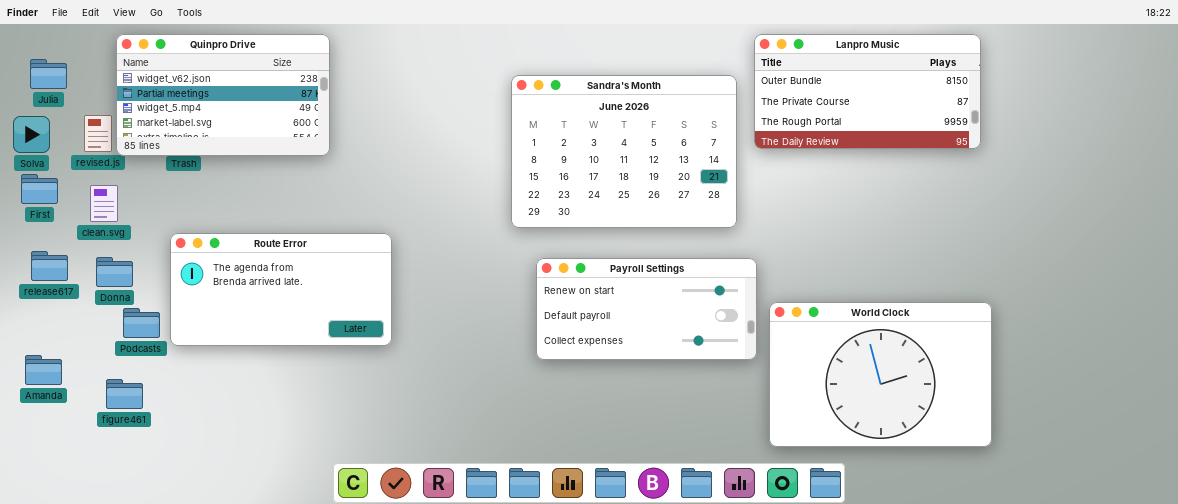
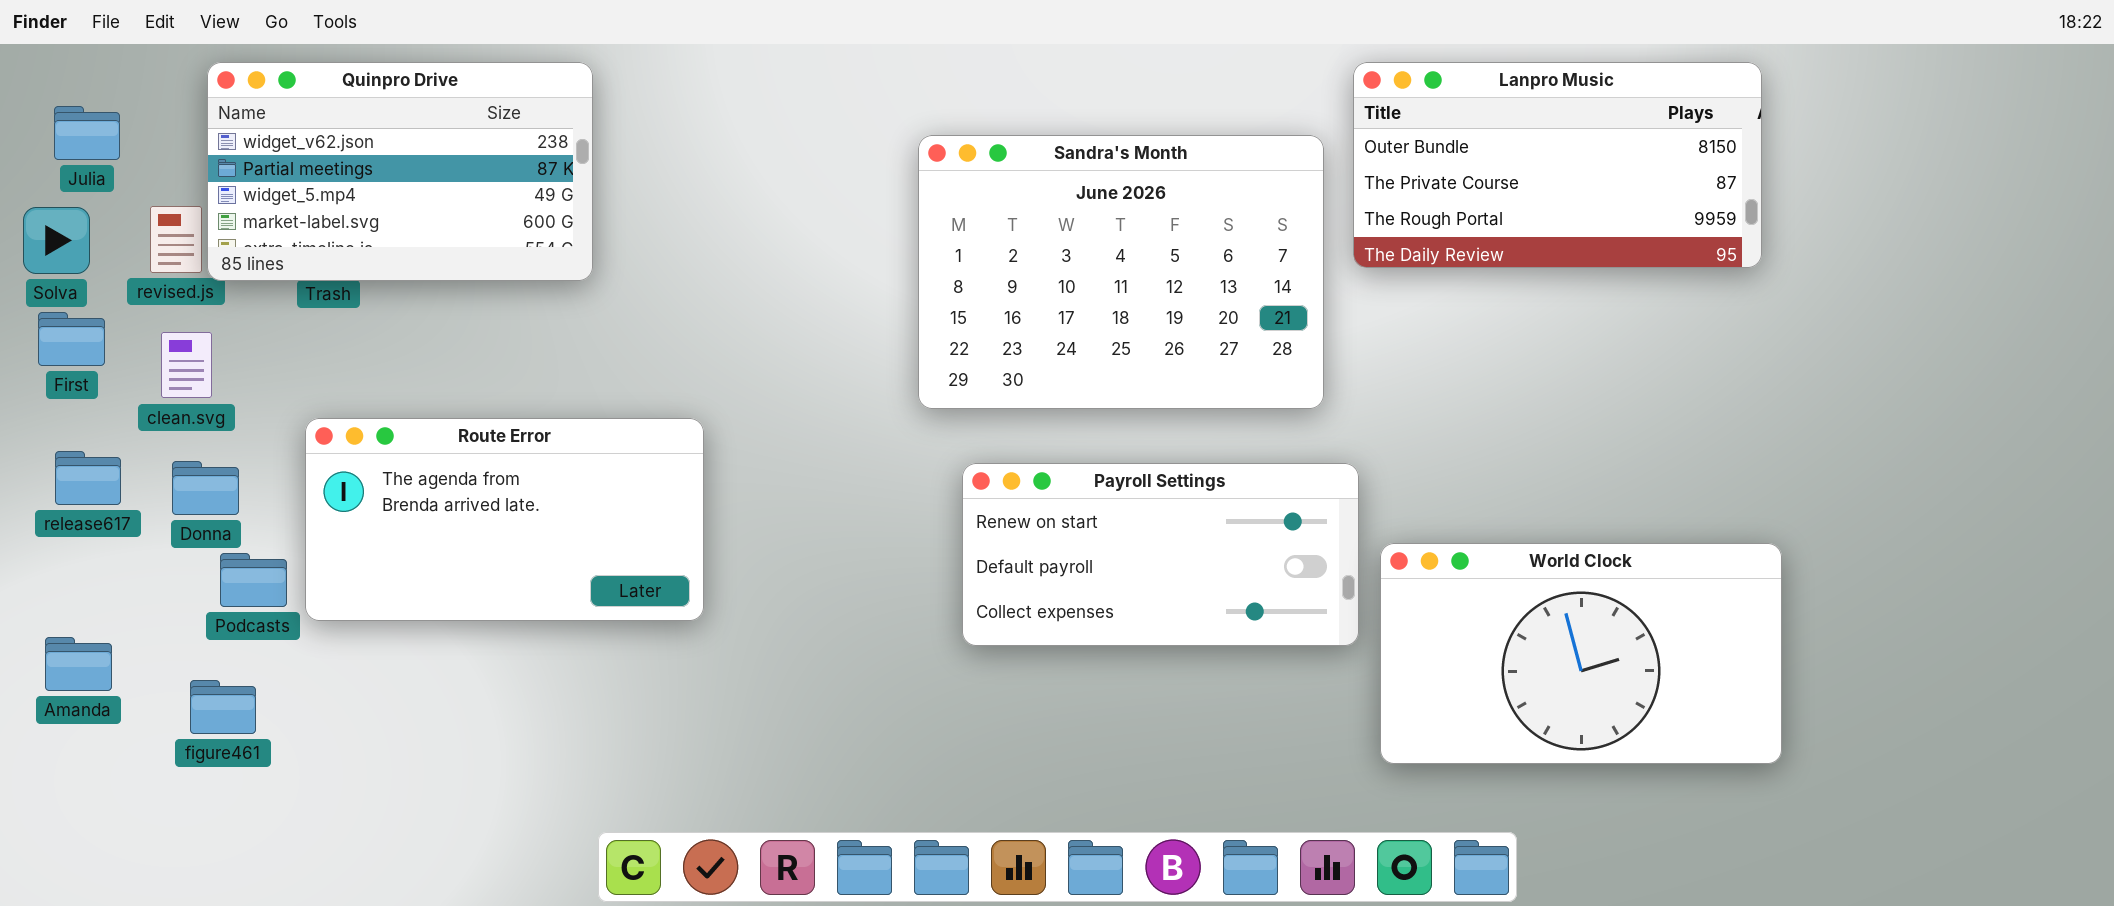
World Clock: [769,302,992,447] -> [1380,543,1782,764], resized

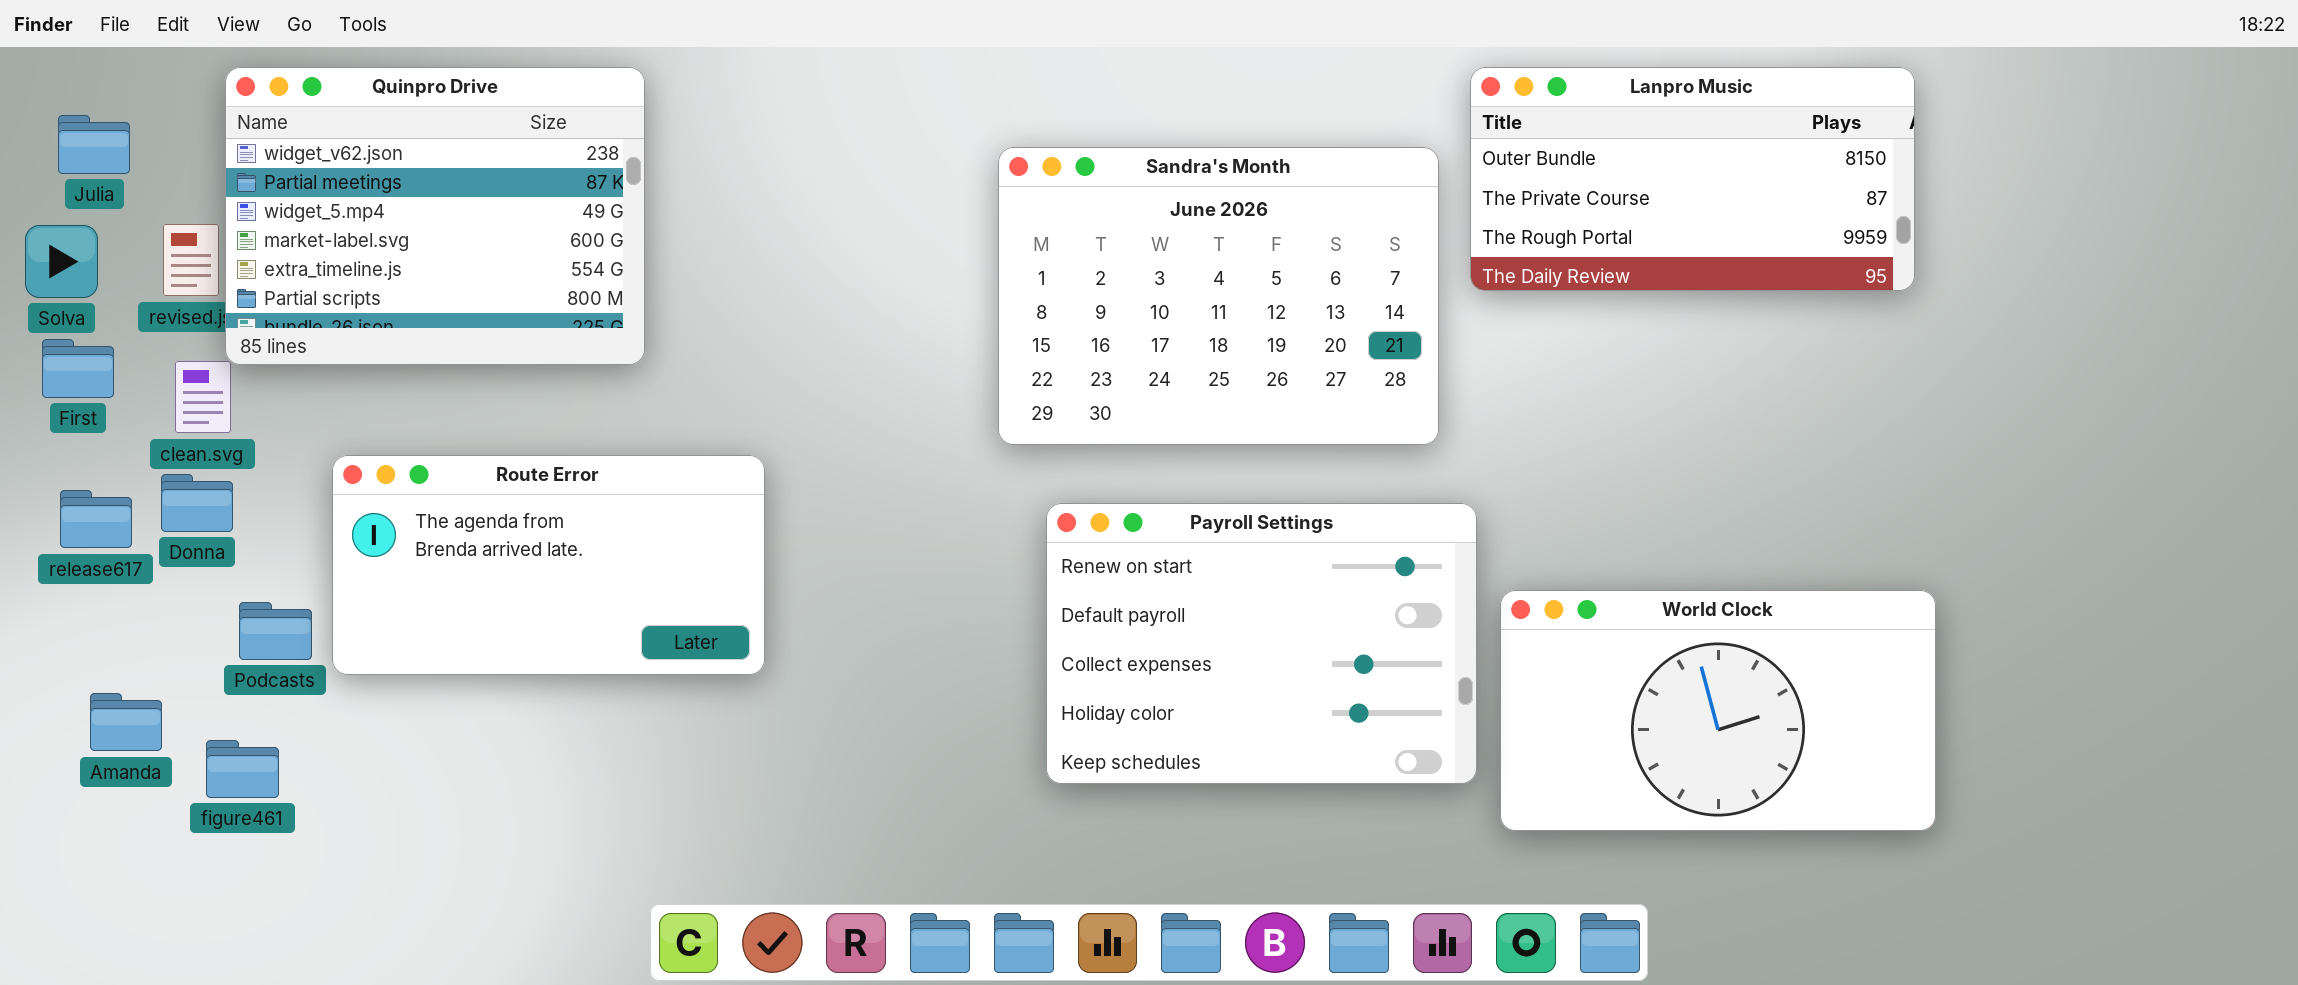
Quinpro Drive: [207,62,593,281] -> [225,67,645,365], resized
Donna: [172,461,239,515] -> [161,474,233,532], moved
Payroll Settings: [962,463,1359,646] -> [1046,503,1477,784], resized
Amanda: [45,637,112,691] -> [90,693,162,751], moved

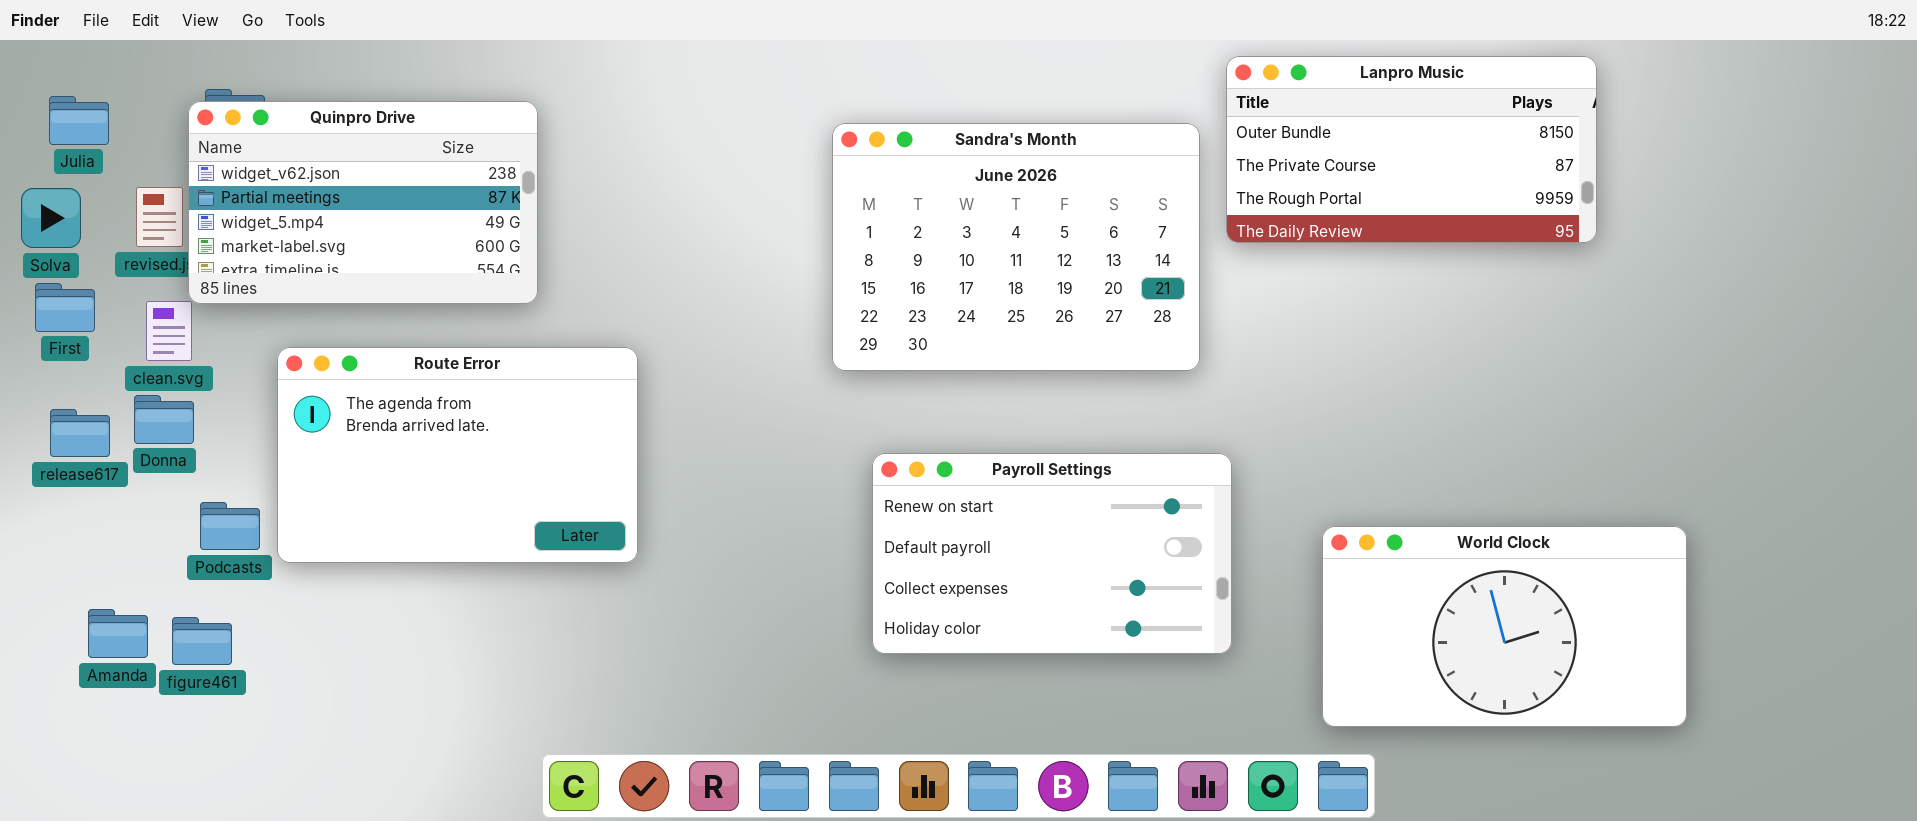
Quinpro Drive: [225,67,645,365] -> [188,101,538,304], resized
Route Error: [332,455,765,675] -> [277,347,638,563], resized
Payroll Settings: [1046,503,1477,784] -> [872,453,1232,654], resized
World Clock: [1500,590,1936,831] -> [1322,526,1687,727], moved
Amanda: [90,693,162,751] -> [88,609,148,658], moved

